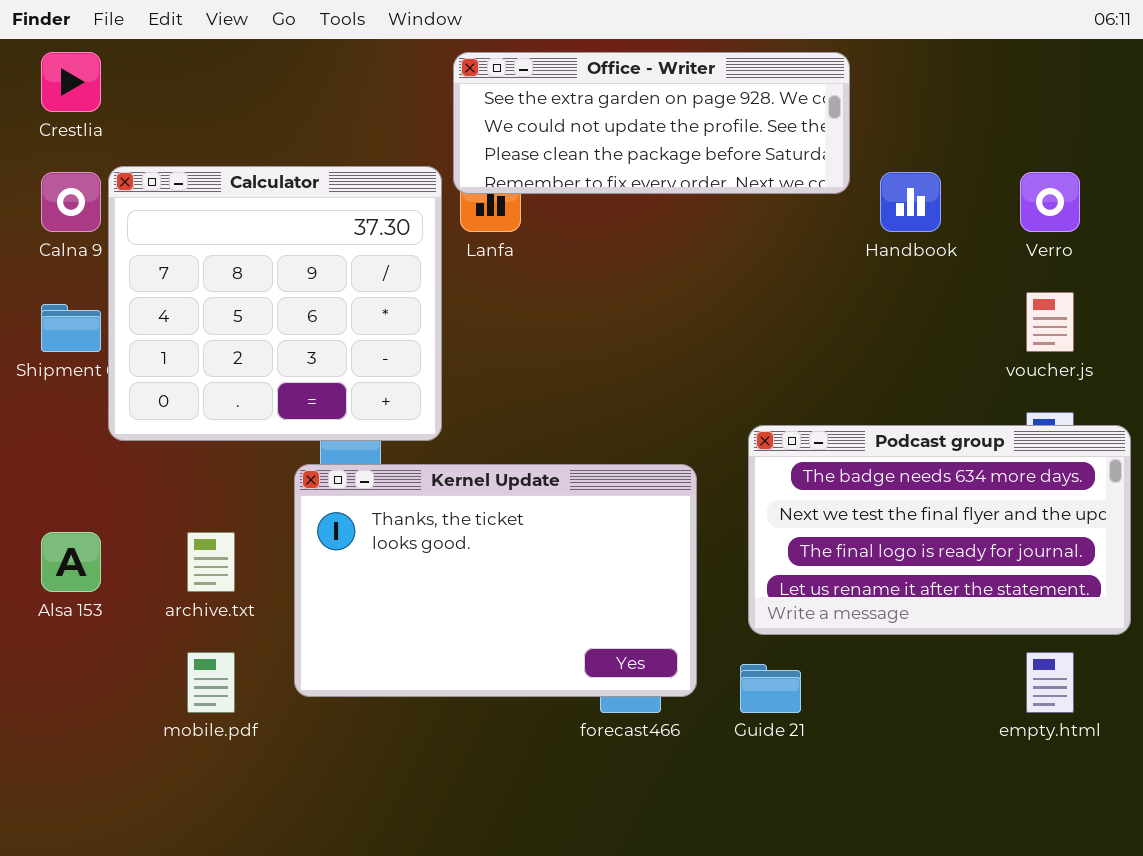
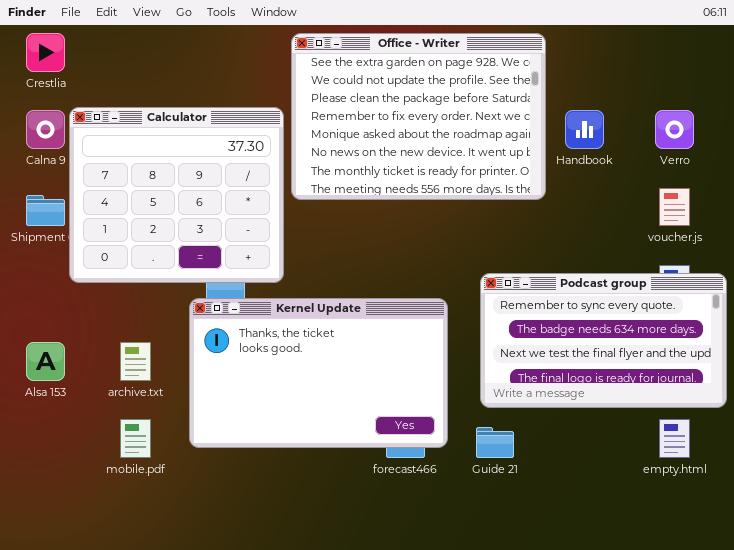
Office - Writer: [453,52,850,194] -> [291,33,546,200], resized
Podcast group: [748,425,1131,635] -> [480,273,727,408], scrolled up 1 row

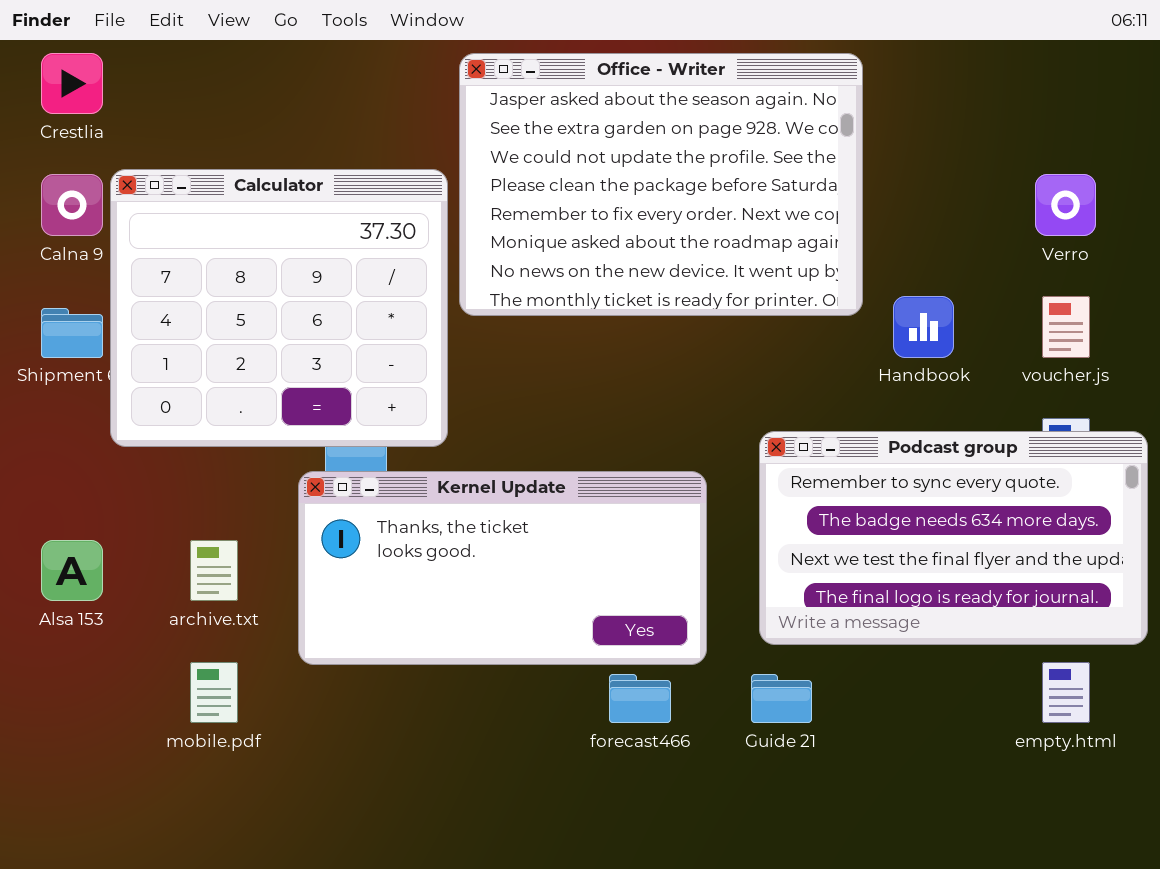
Office - Writer: [291,33,546,200] -> [459,53,863,316], scrolled up 1 row
Handbook: [565,110,604,149] -> [893,296,954,358], moved
Kernel Update: [189,298,448,448] -> [298,471,707,665], resized

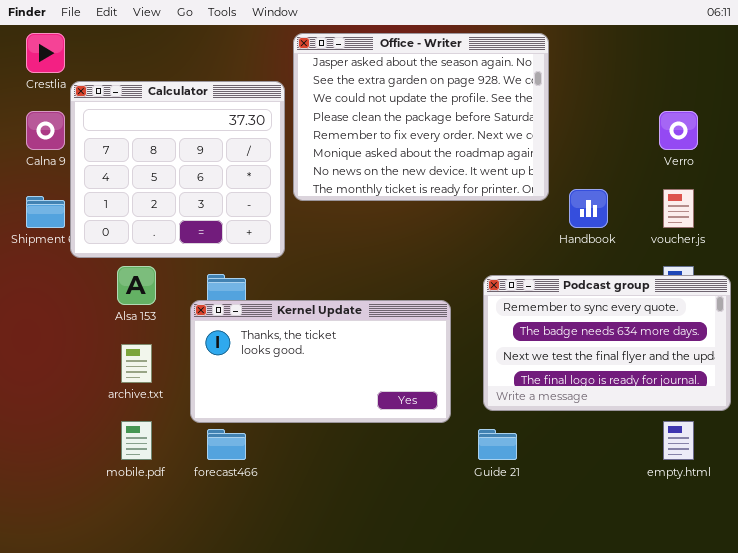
Calculator: [110,169,448,447] -> [70,81,285,258], moved
Alsa 153: [41,540,103,601] -> [117,266,156,305], moved
forecast466: [609,674,671,723] -> [207,429,246,460], moved

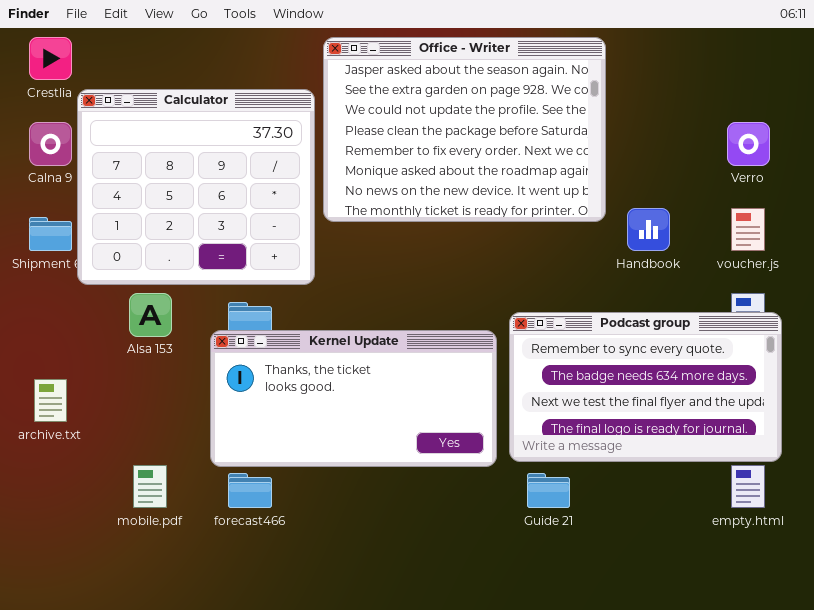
Podcast group: [483,275,731,411] -> [509,312,782,462], moved
archive.txt: [121,344,152,383] -> [34,379,67,422], moved

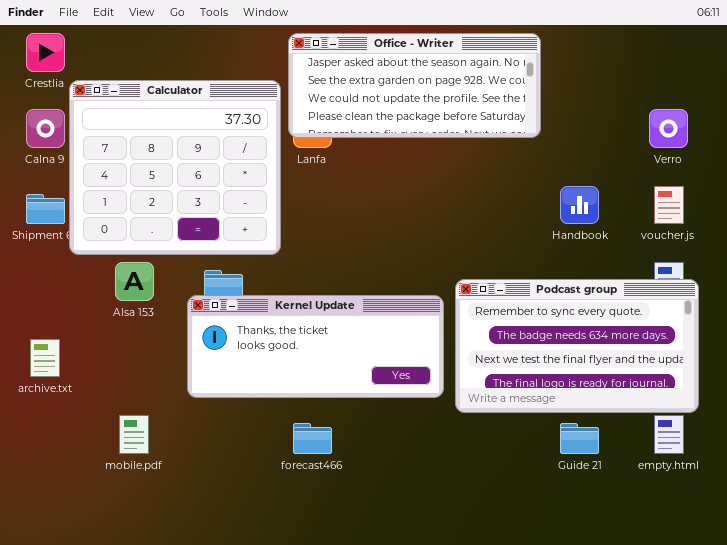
Office - Writer: [323,37,606,222] -> [288,33,541,138], resized
Kernel Update: [210,330,497,467] -> [187,295,444,398], resized
forecast466: [228,473,272,508] -> [293,423,332,454], moved
Guide 21: [527,473,570,508] -> [560,423,599,454], moved

